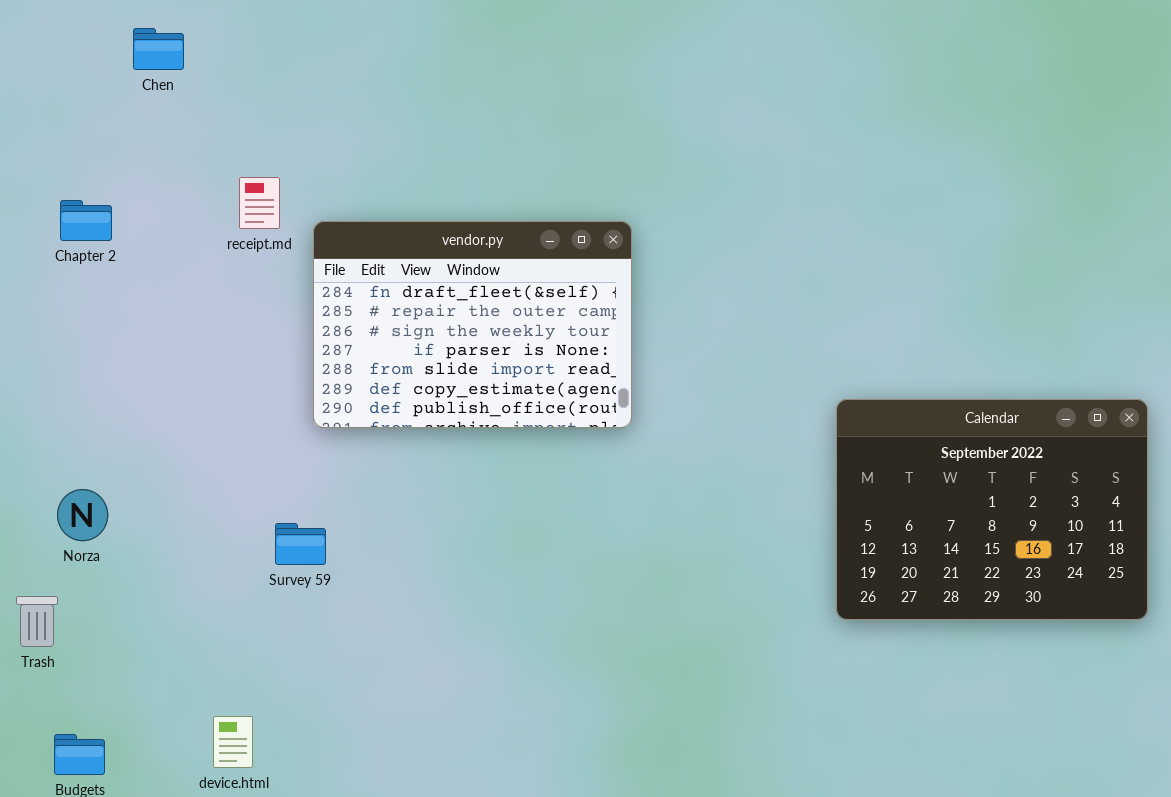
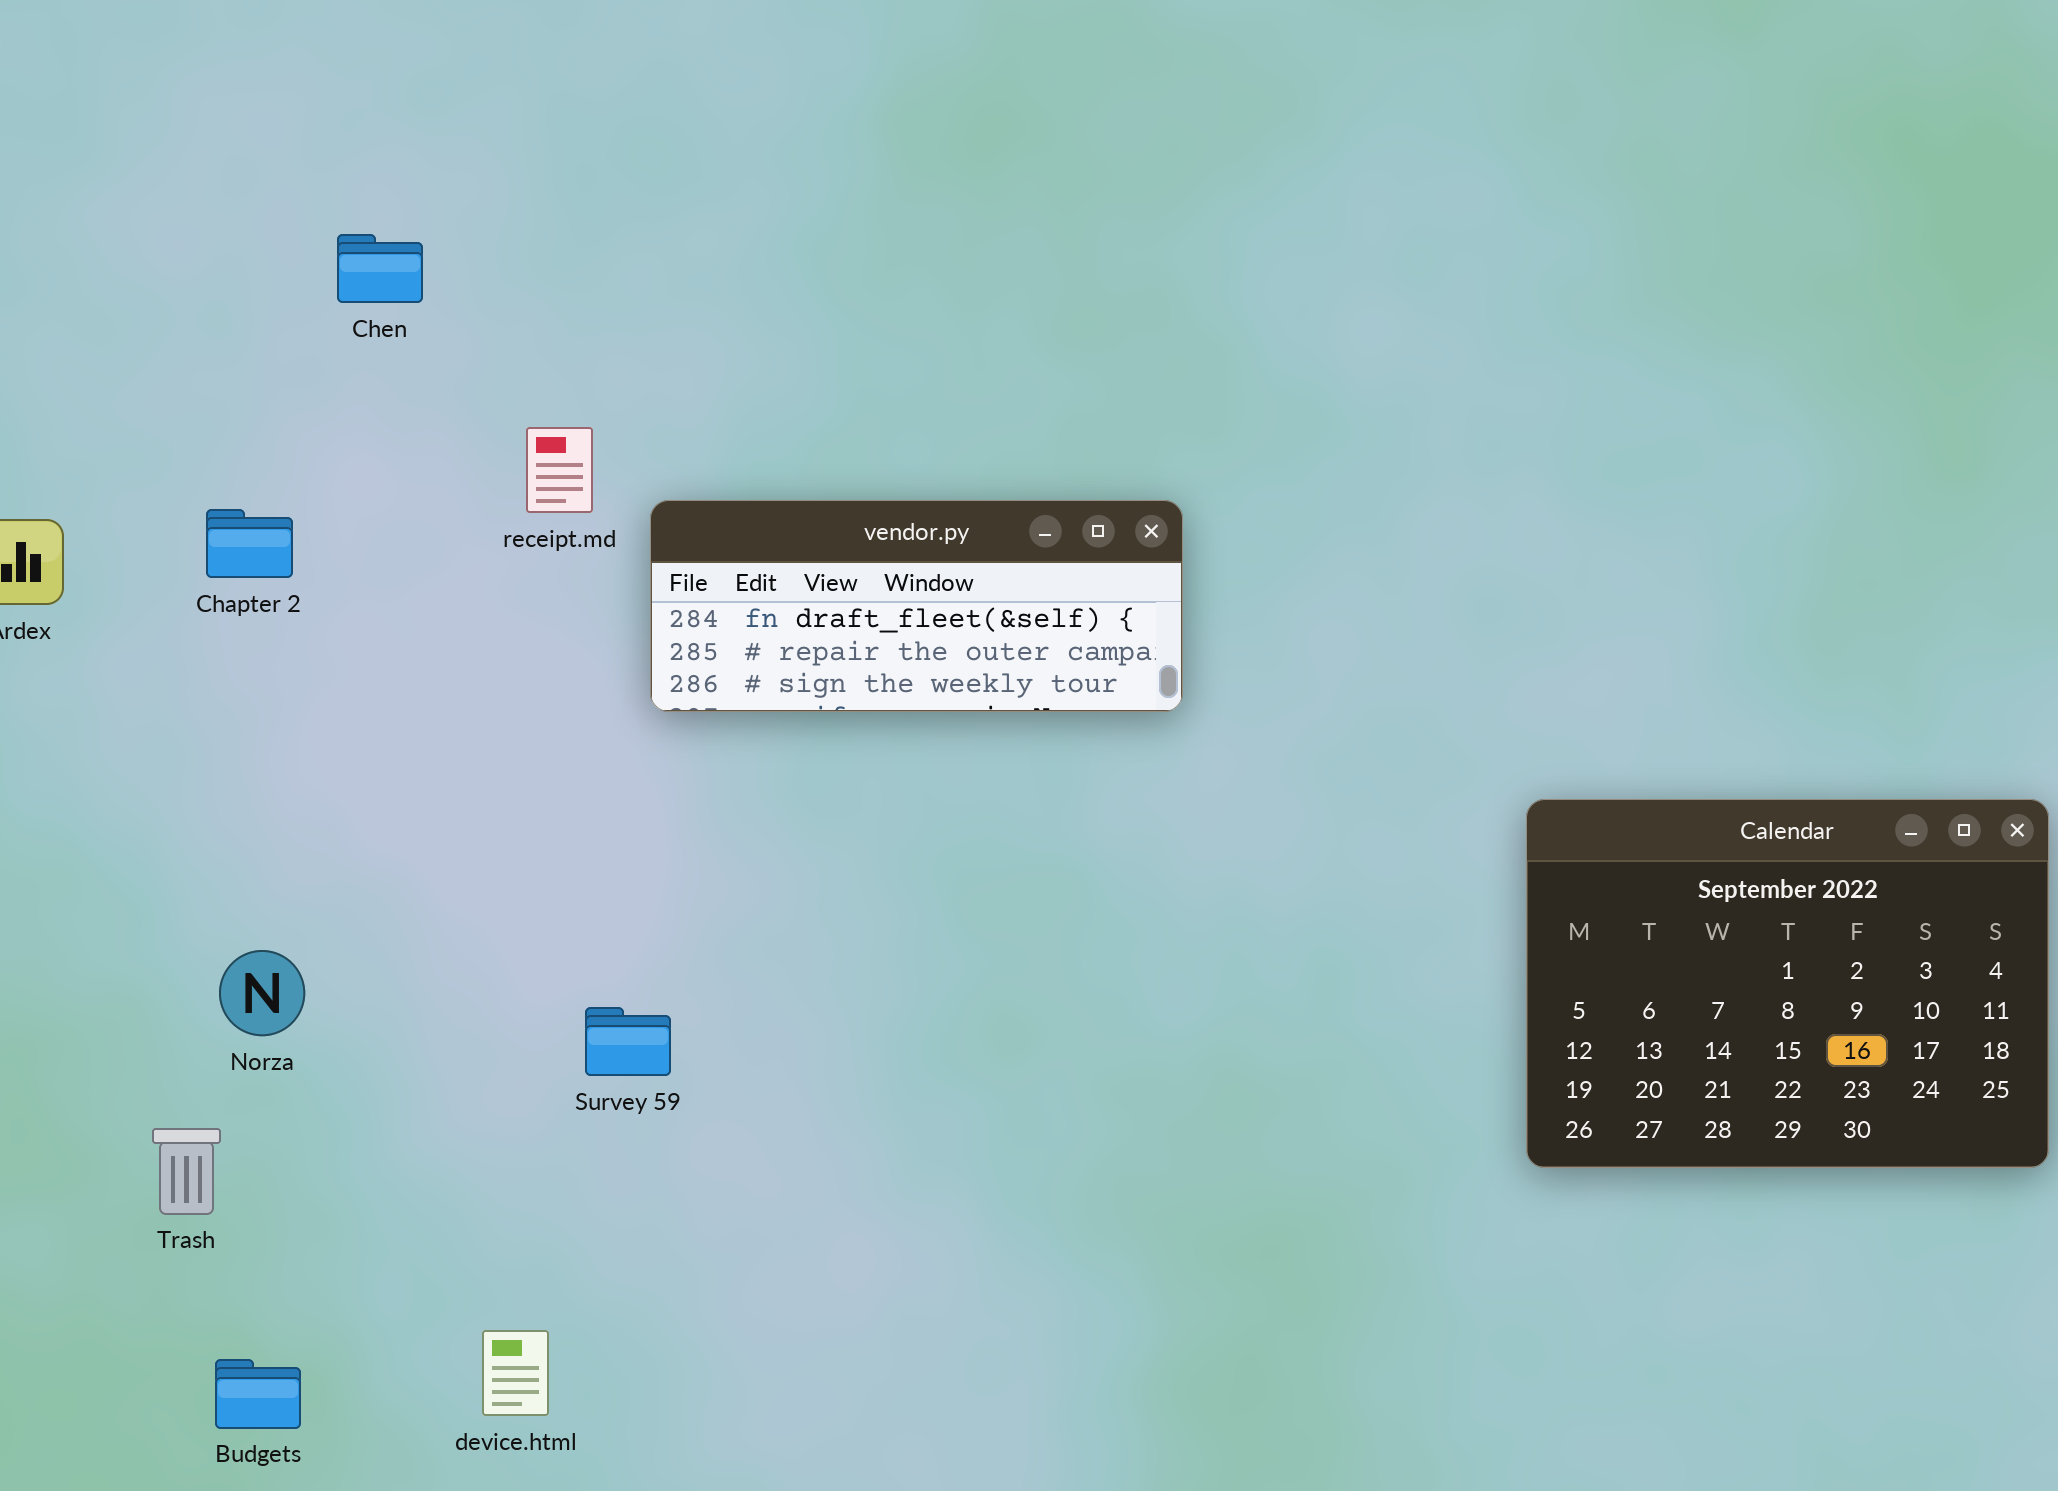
Chen: [133,28,184,70] -> [337,234,423,303], moved
Chapter 2: [60,200,112,241] -> [206,509,293,578], moved
vendor.py: [313,221,632,428] -> [650,500,1183,712], resized

